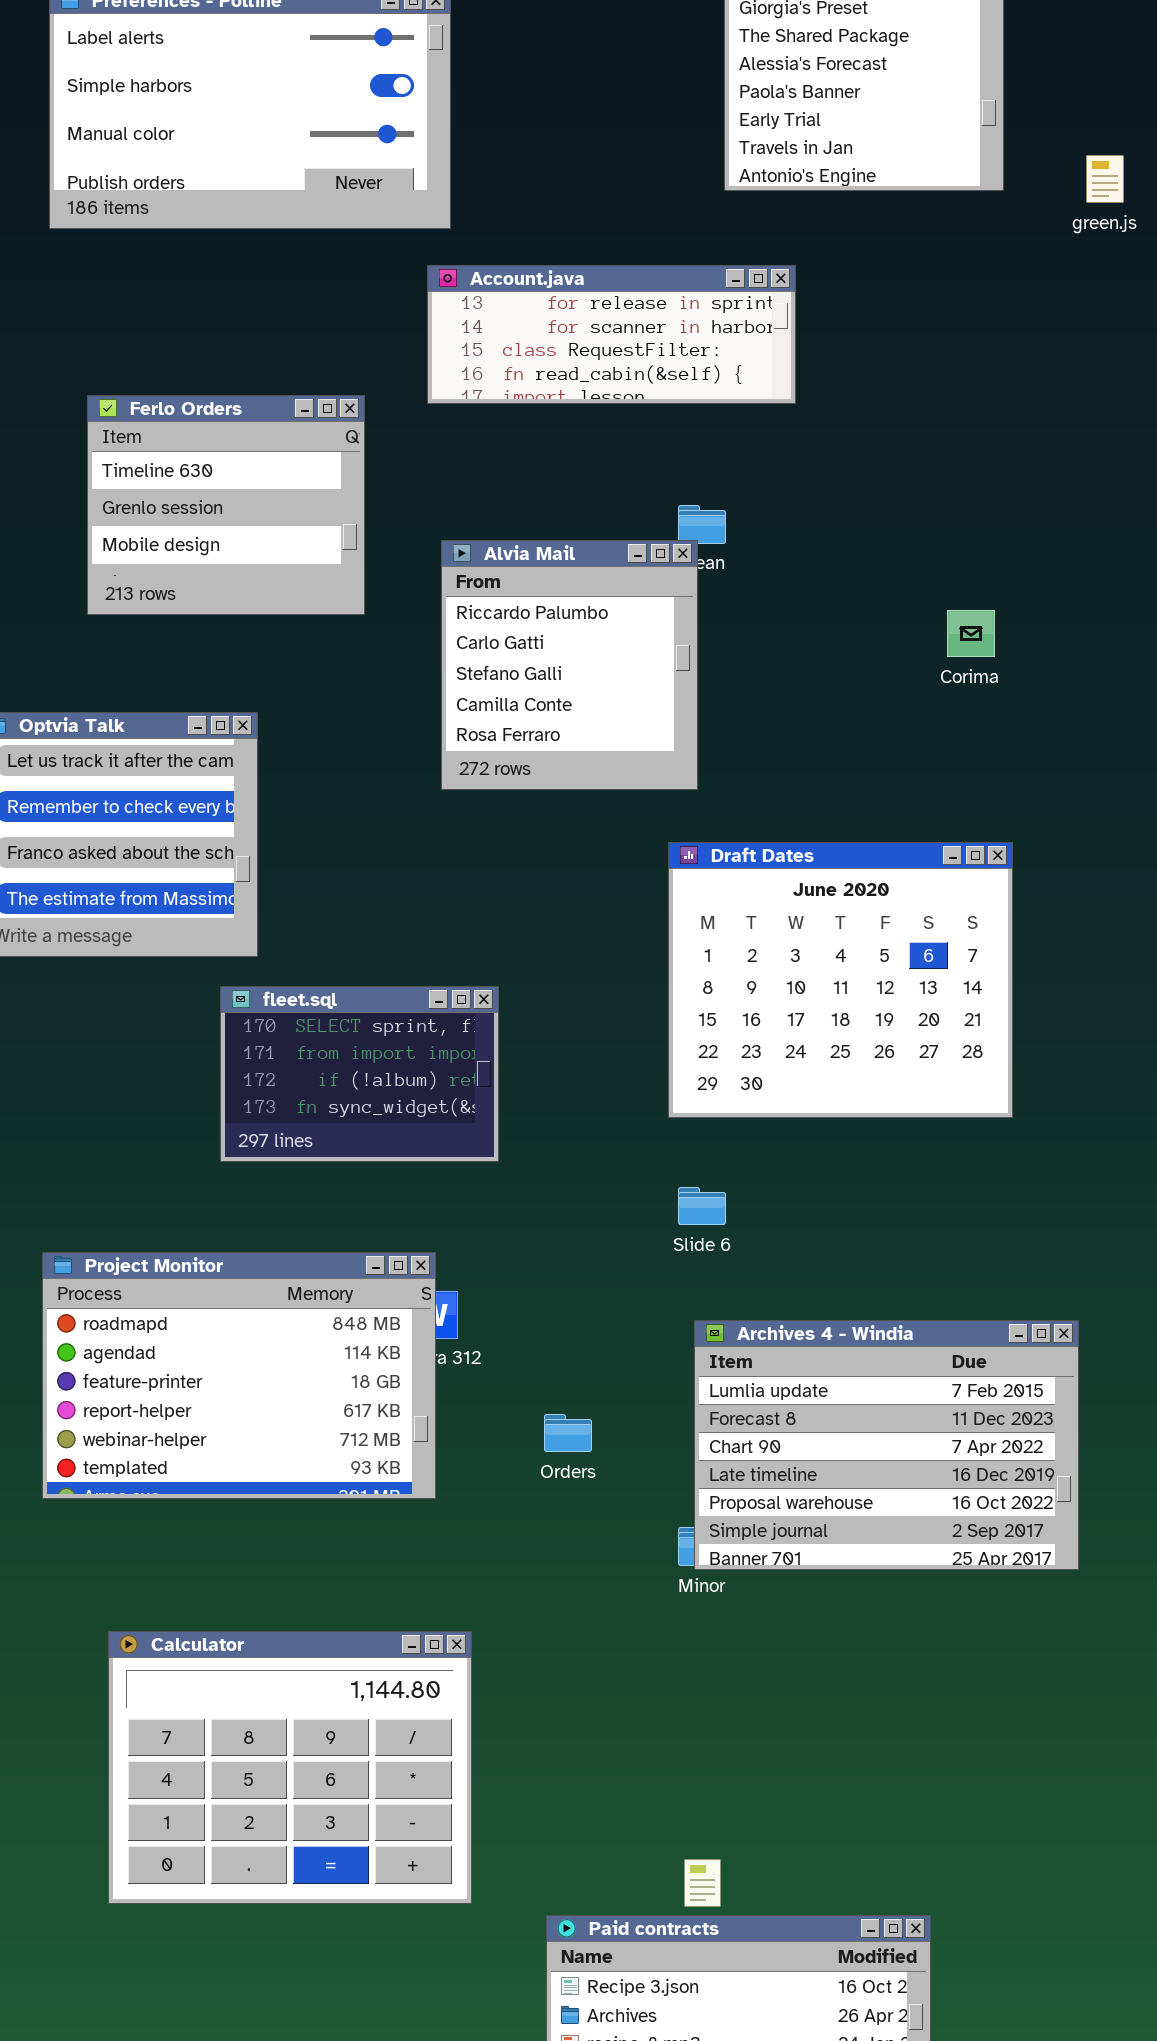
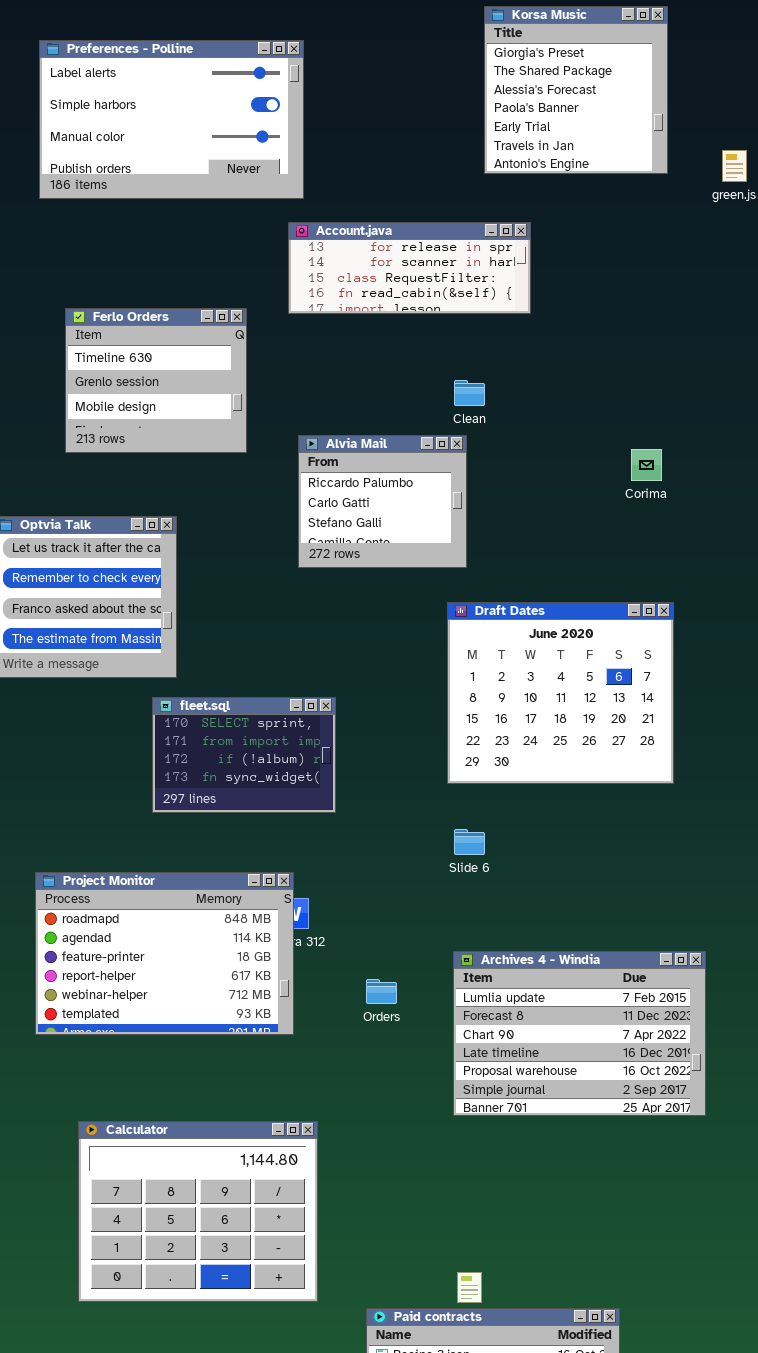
Alvia Mail: [441,540,698,790] -> [298,435,467,568], resized
Archives 4 - Windia: [694,1320,1079,1570] -> [453,951,706,1116], moved

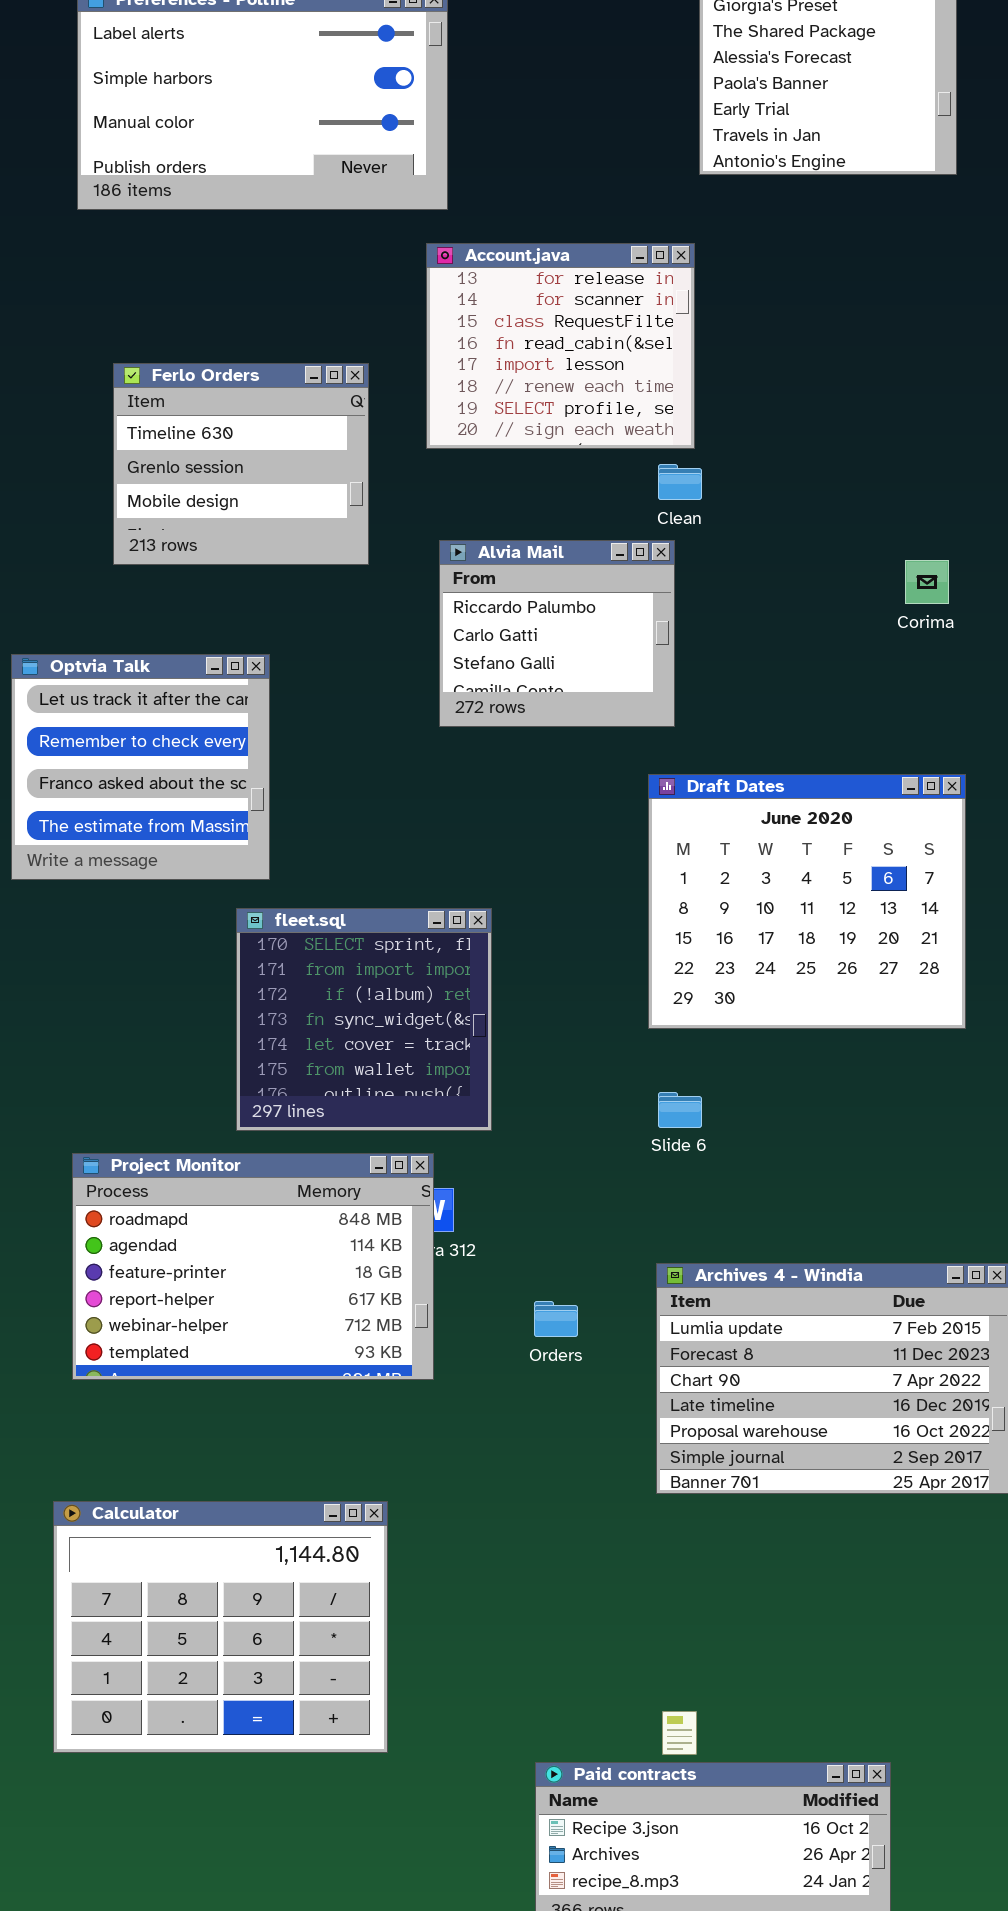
Account.java: [288,222,531,314] -> [426,243,695,449], resized
fleet.sql: [152,697,336,813] -> [236,908,492,1131], resized
Calculator: [78,1121,318,1302] -> [53,1501,388,1753], moved

